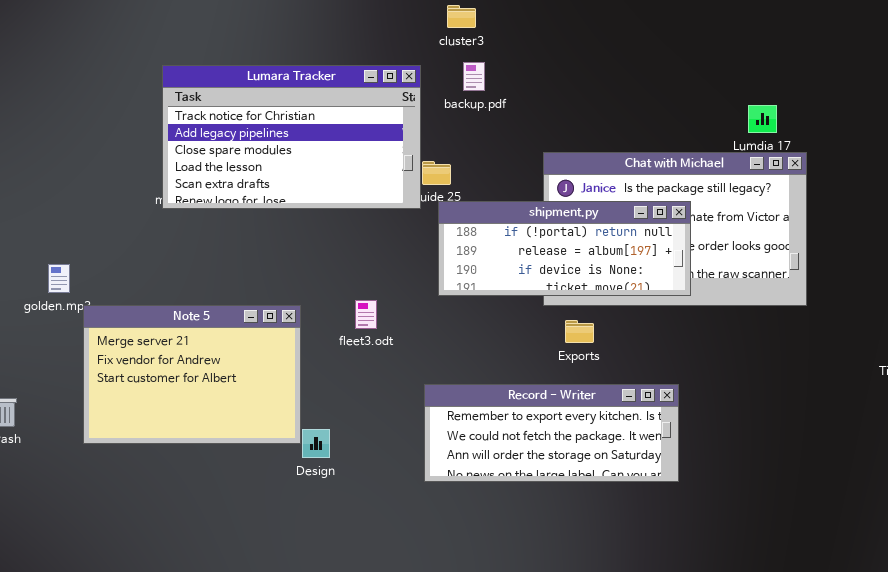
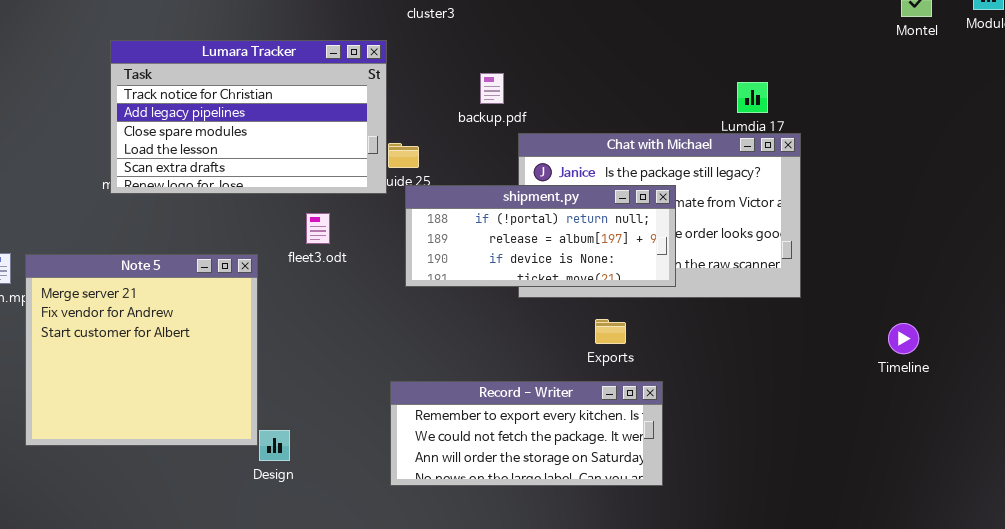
backup.pdf: [463,62,485,91] -> [480,73,504,104], moved
fleet3.odt: [355,300,377,329] -> [306,213,330,244], moved
Note 5: [83,305,301,444] -> [25,254,258,446], resized
Exports: [565,320,594,343] -> [595,319,626,344], moved

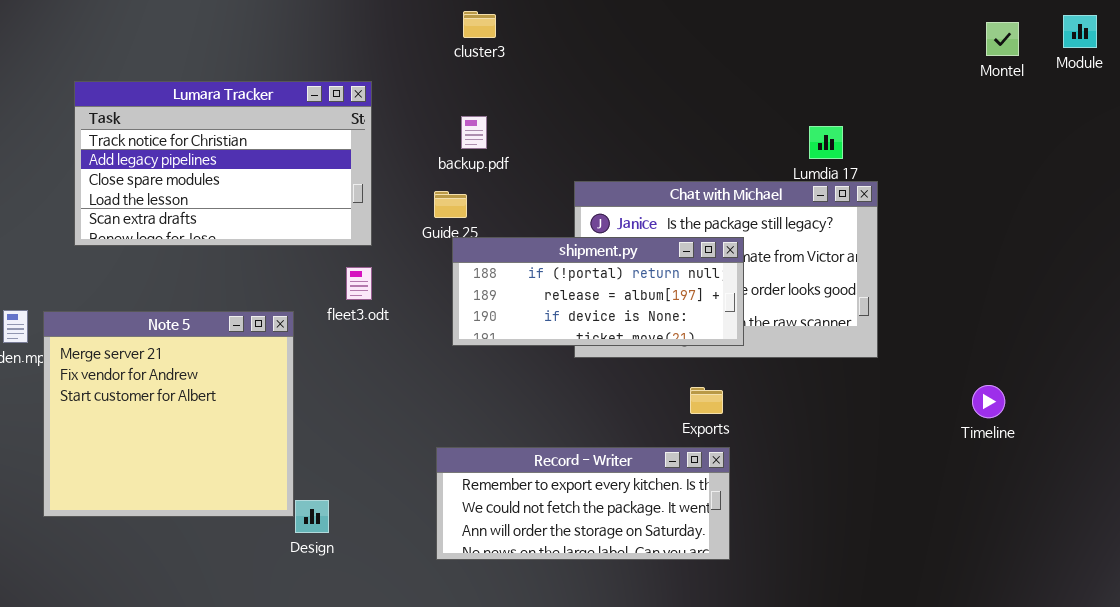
Lumara Tracker: [110,40,387,194] -> [74,81,372,246], moved
backup.pdf: [480,73,504,104] -> [461,116,487,149], moved
Exports: [595,319,626,344] -> [690,387,723,414], moved

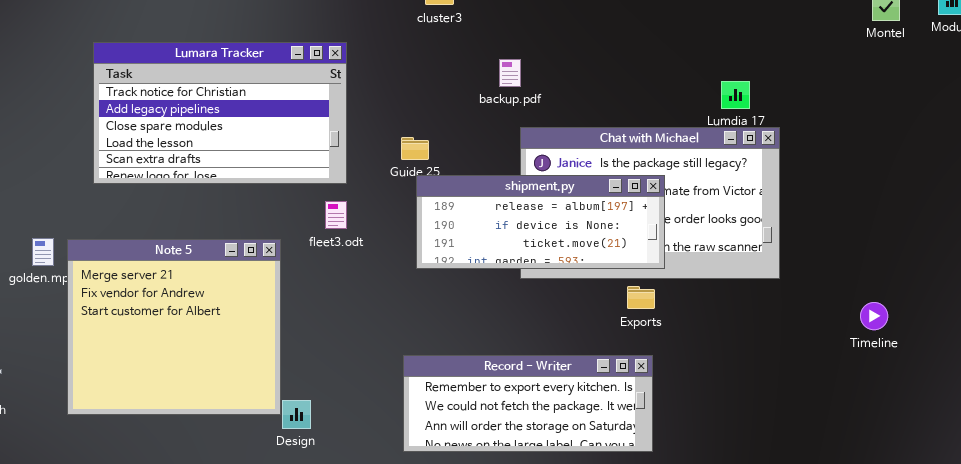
backup.pdf: [461,116,487,149] -> [499,59,521,87], moved
shipment.py: [452,237,744,346] -> [416,175,665,269], scrolled down 1 row
Exports: [690,387,723,414] -> [627,286,655,309], moved

